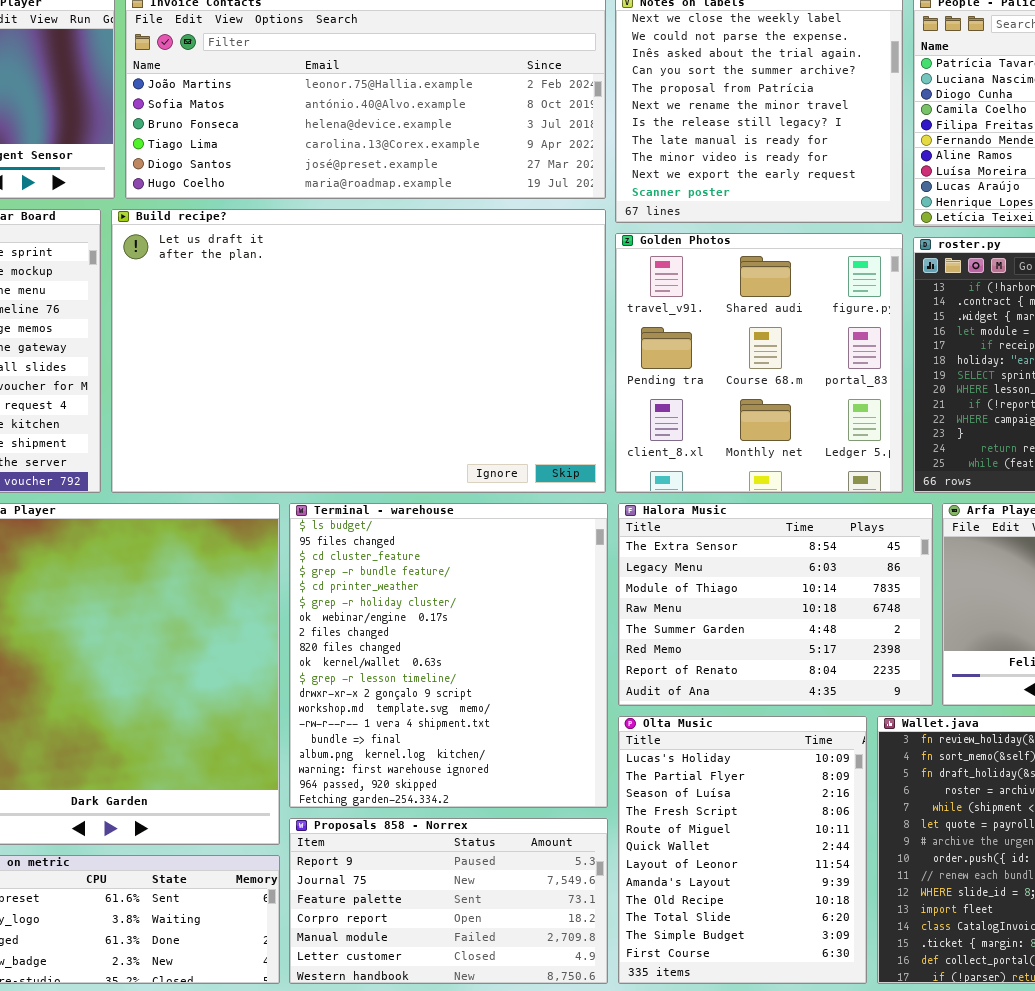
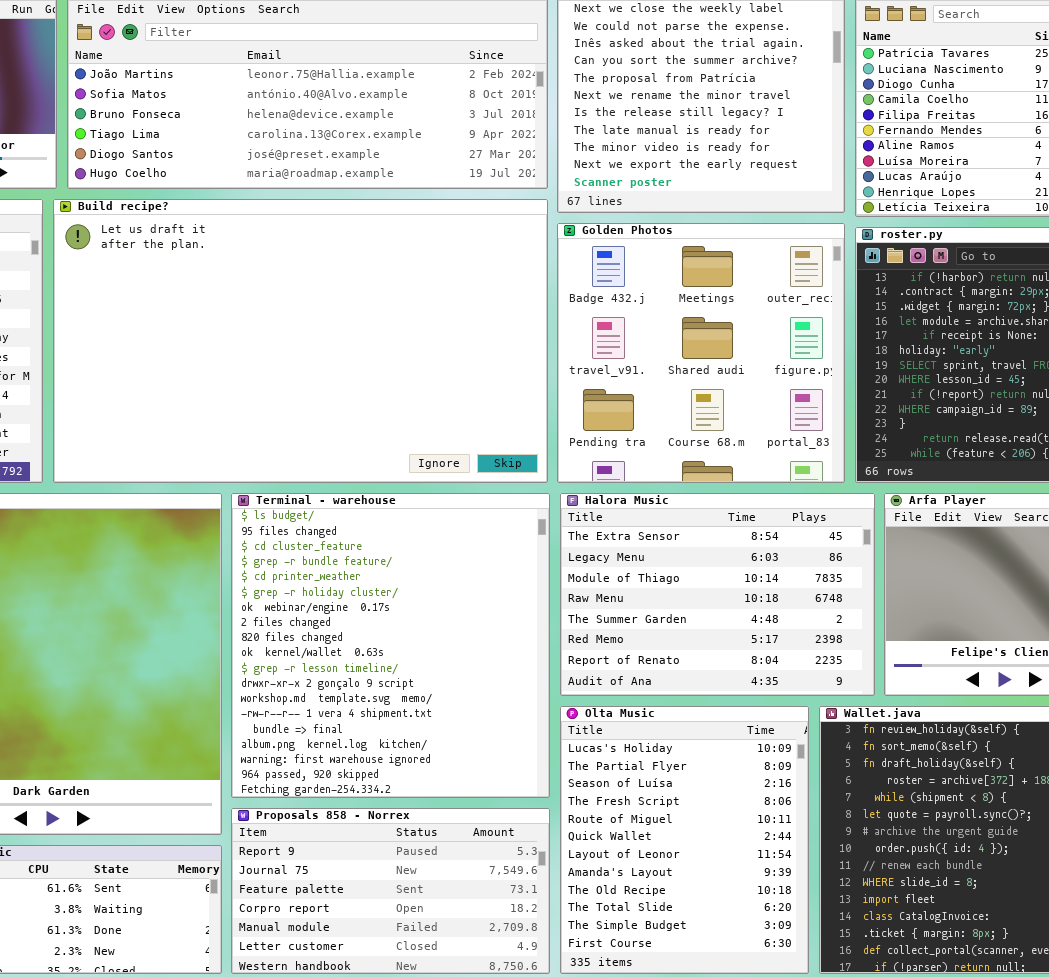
Golden Photos: [615,233,903,493] -> [557,223,845,483], scrolled up 1 row

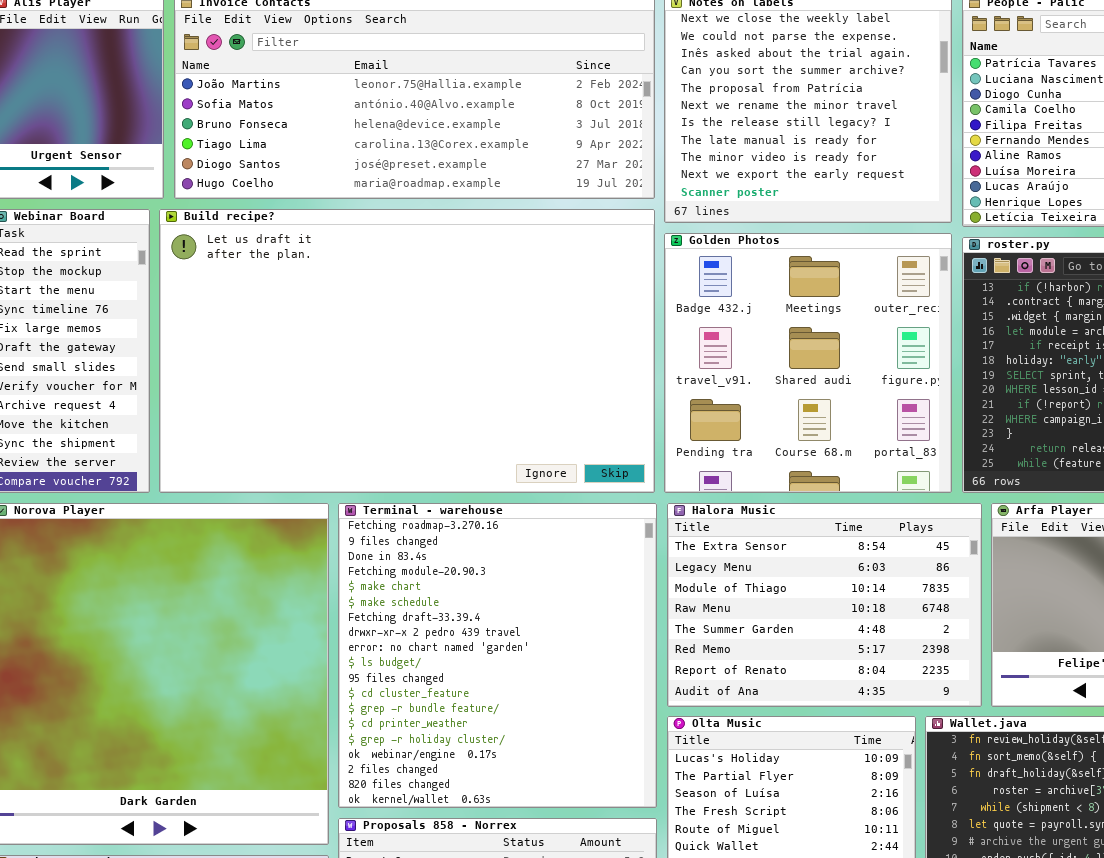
Terminal - warehouse: [231,493,550,798] -> [338,503,657,808], scrolled up 9 rows

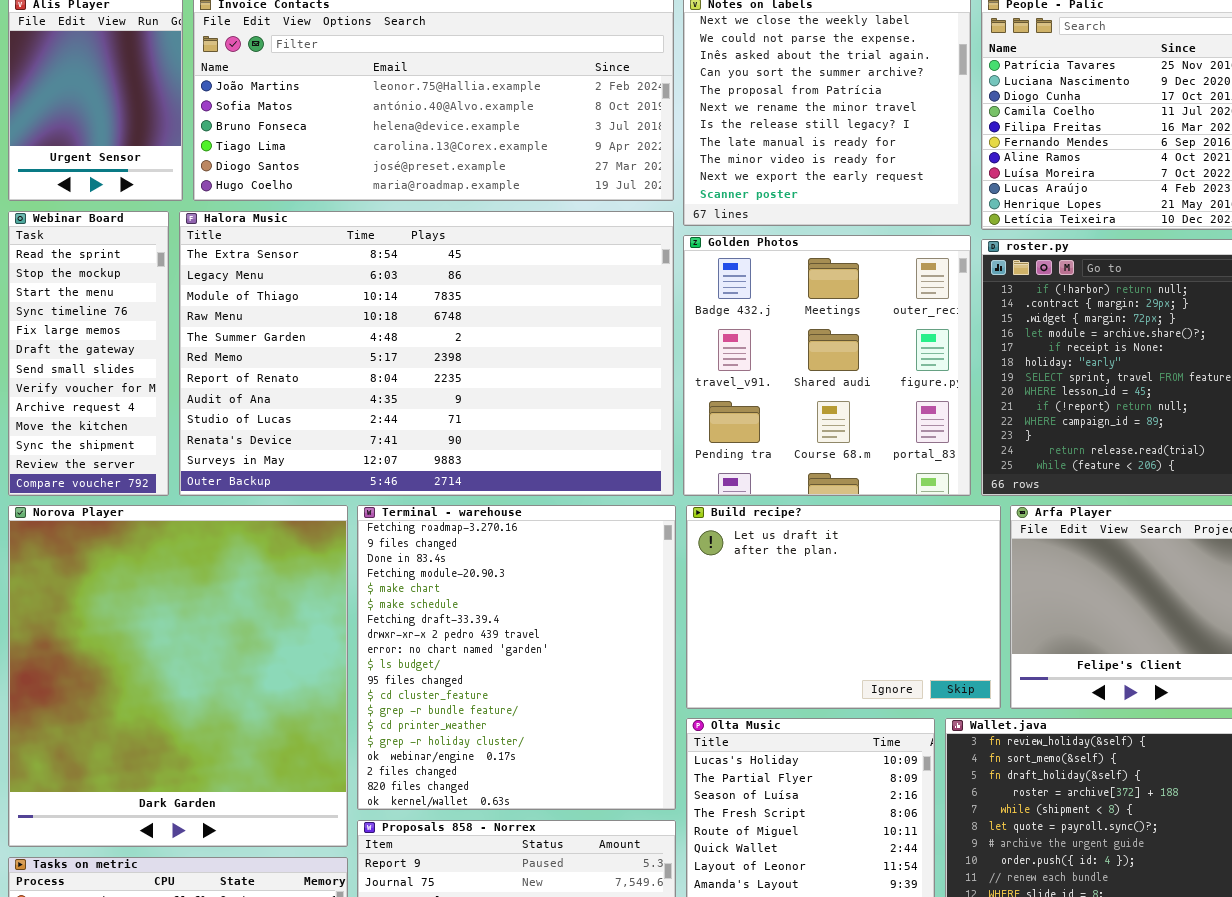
Build recipe?: [159,209,655,493] -> [686,505,1001,709], moved, resized
Halora Music: [667,503,982,707] -> [179,211,674,496], moved, resized

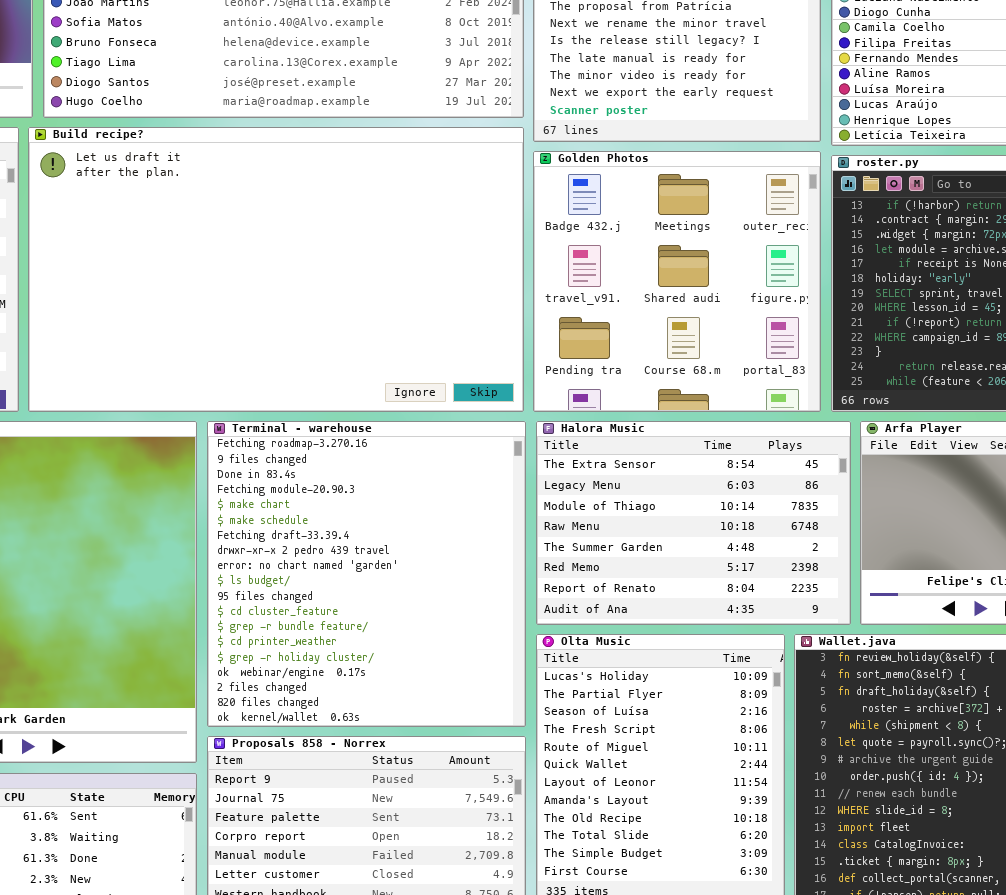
Halora Music: [179,211,674,496] -> [536,421,851,625], moved, resized
Build recipe?: [686,505,1001,709] -> [28,127,524,412], moved, resized

